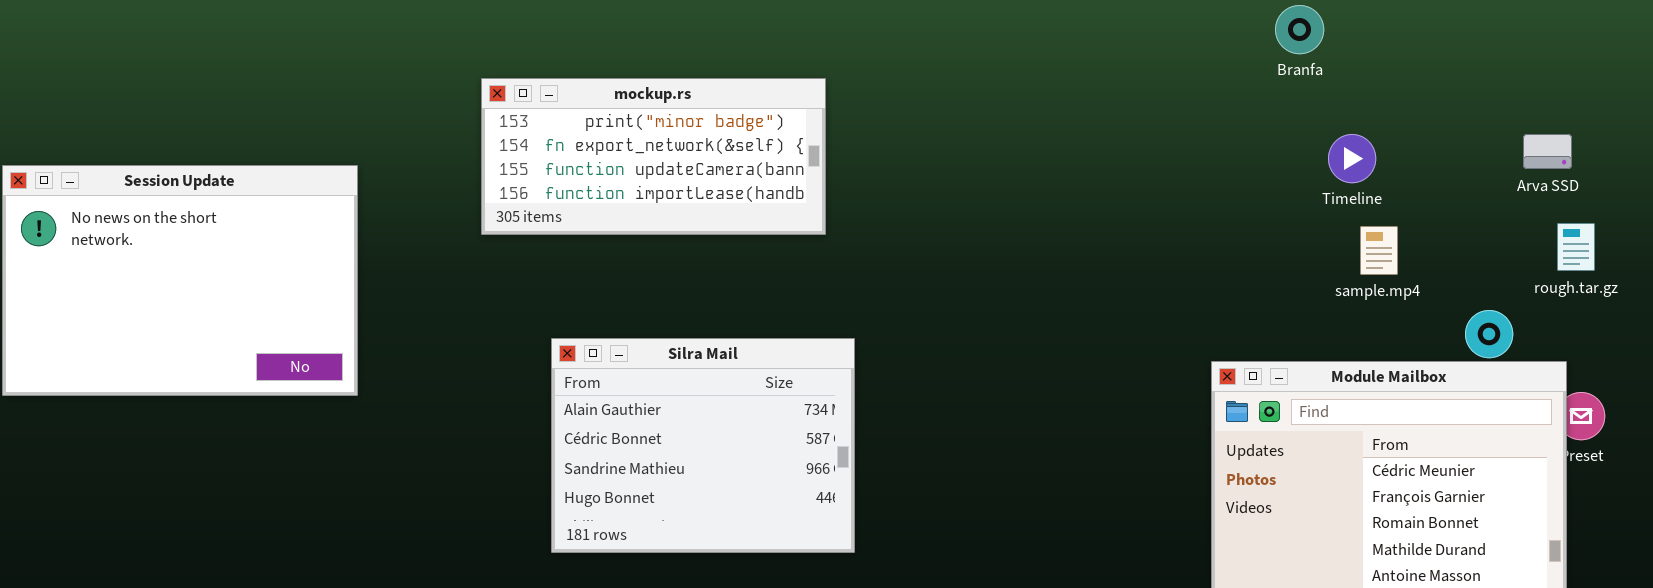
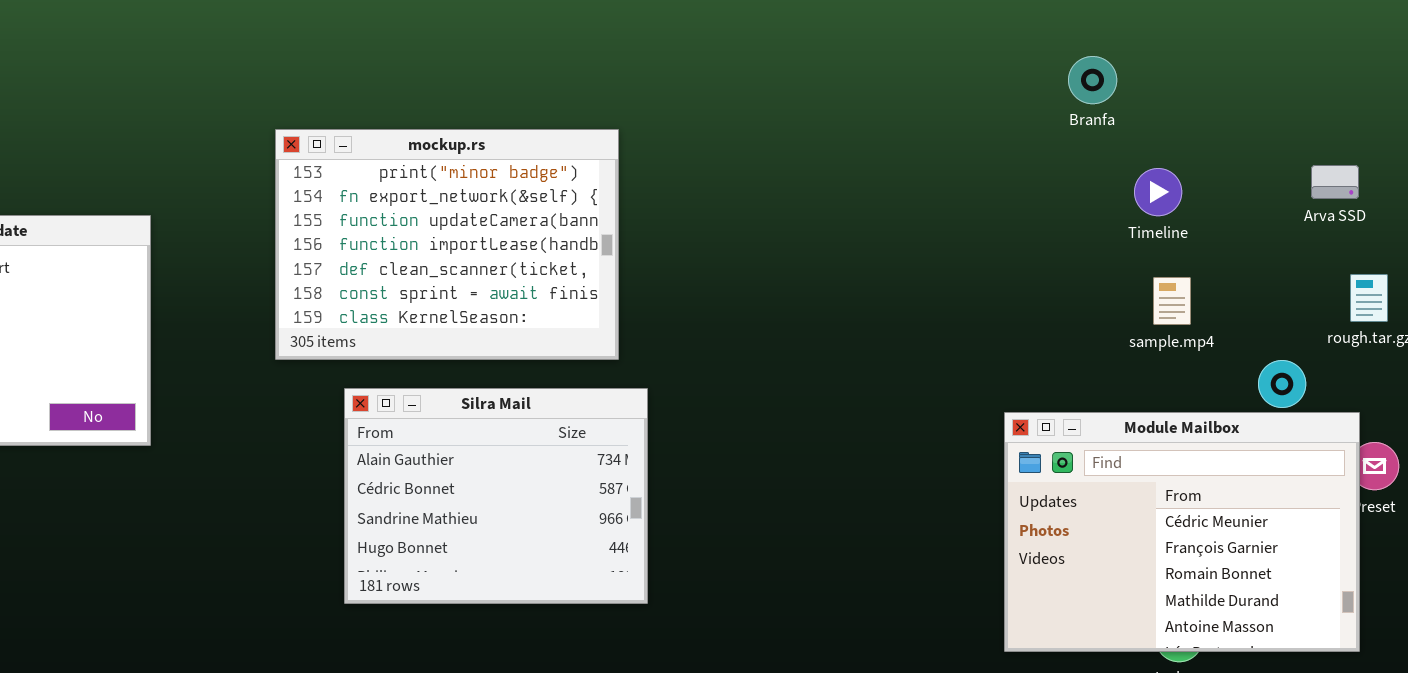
mockup.rs: [481,78,826,235] -> [275,129,619,360], resized
Timeline: [1328,134,1376,183] -> [1134,168,1182,216], moved
Arva SSD: [1523,134,1572,169] -> [1311,165,1359,199], moved

